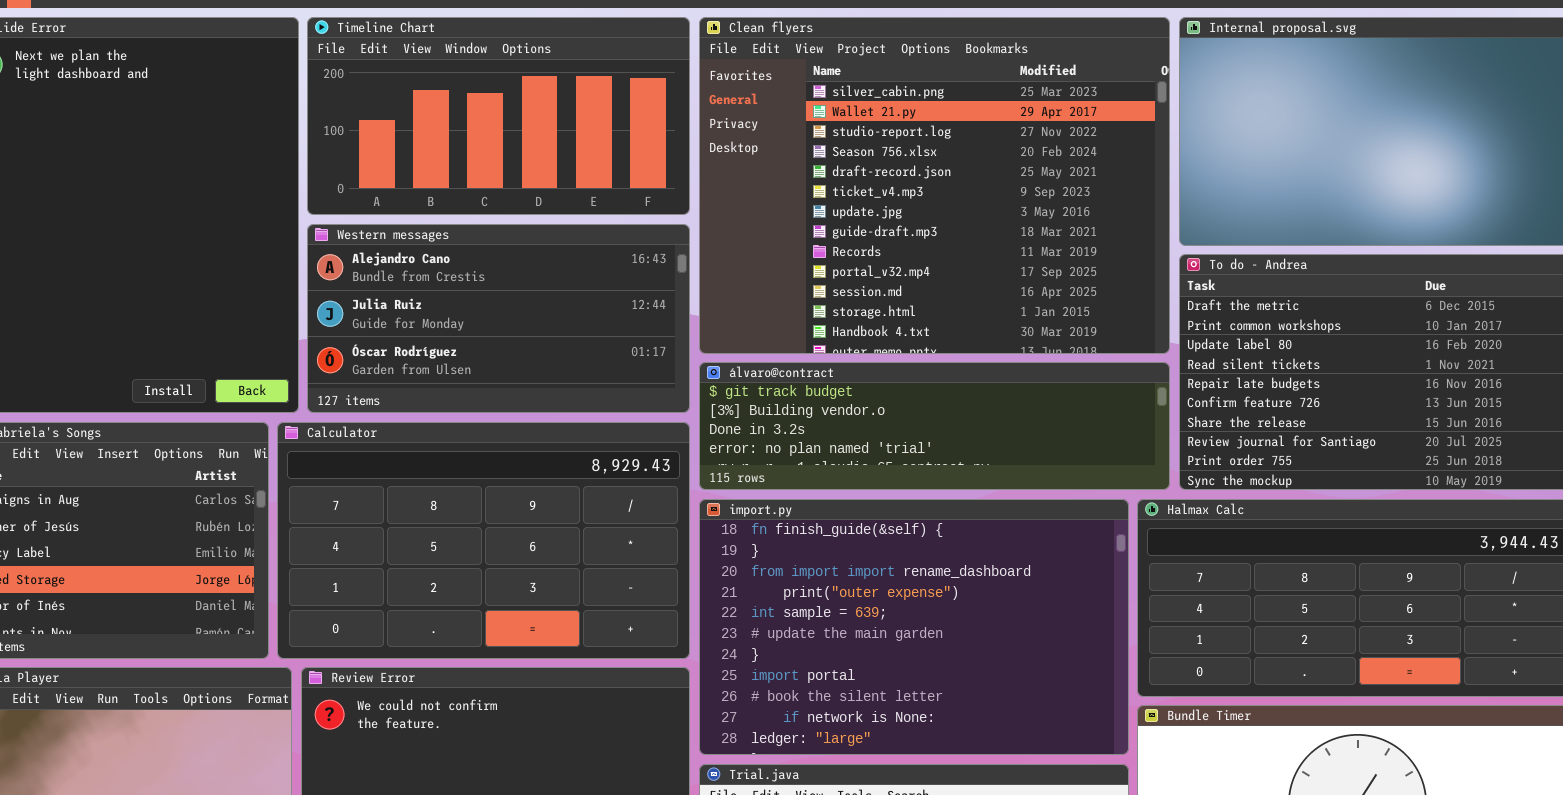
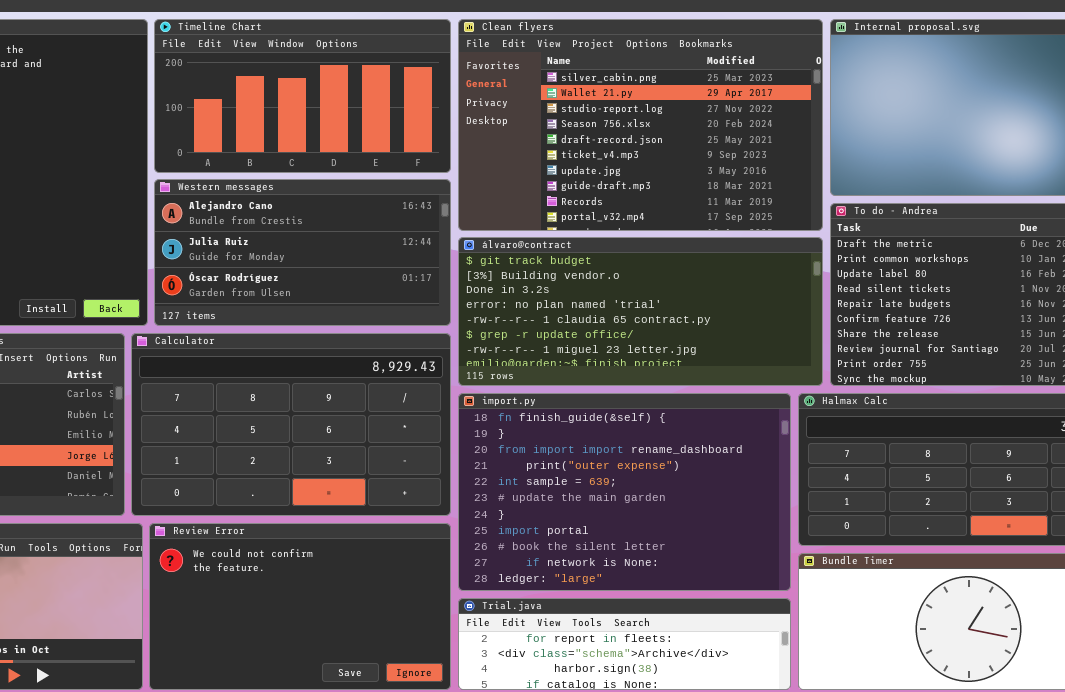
Clean flyers: [699,17,1170,354] -> [458,19,823,231], resized
álvaro@contract: [699,362,1170,490] -> [458,237,823,386], resized

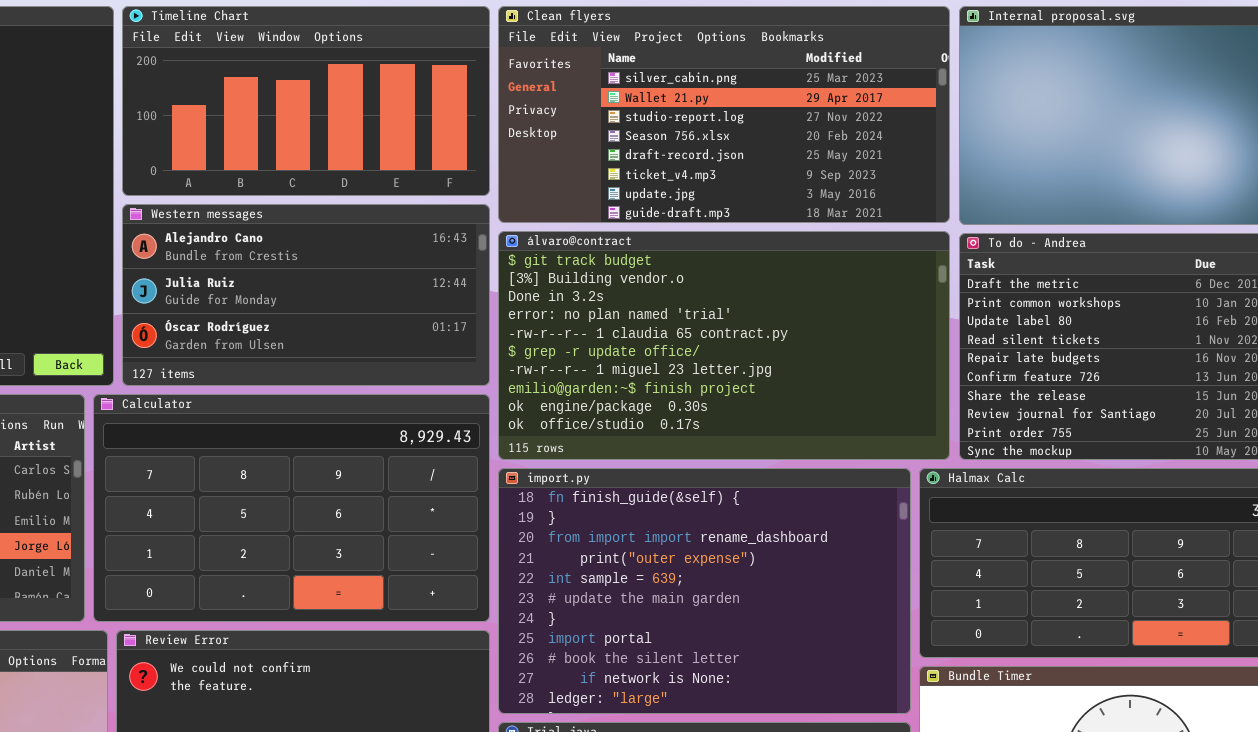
Clean flyers: [458,19,823,231] -> [498,6,950,223], resized
álvaro@contract: [458,237,823,386] -> [498,231,950,460], resized

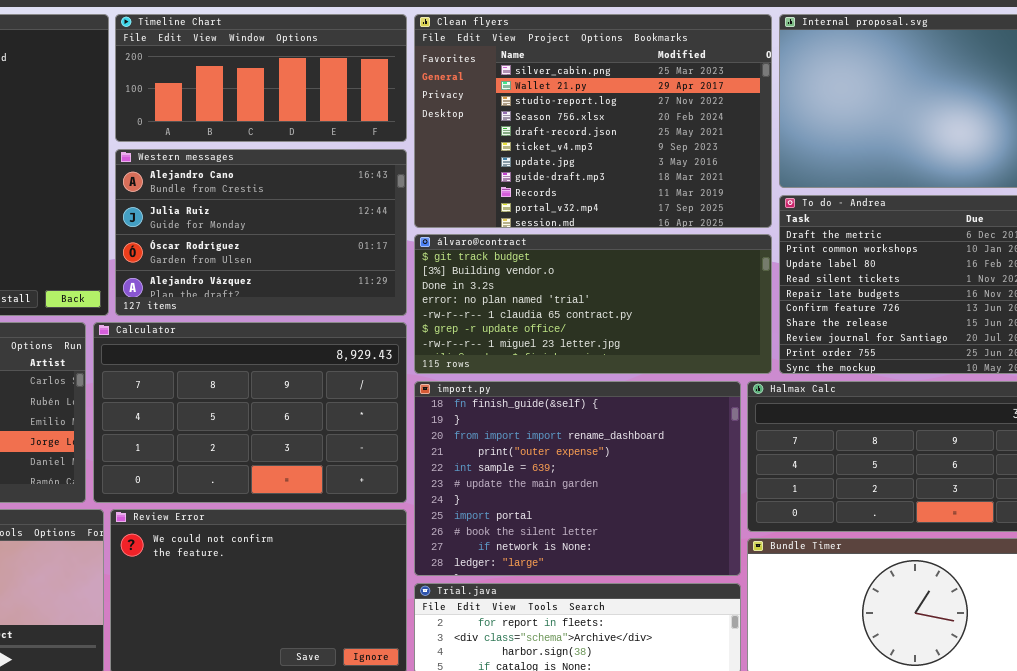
Timeline Chart: [122,6,490,196] -> [115,14,407,142], resized
Clean flyers: [498,6,950,223] -> [414,14,772,228], resized
Western messages: [122,204,490,386] -> [115,149,407,316], resized
álvaro@contract: [498,231,950,460] -> [414,234,772,374], resized

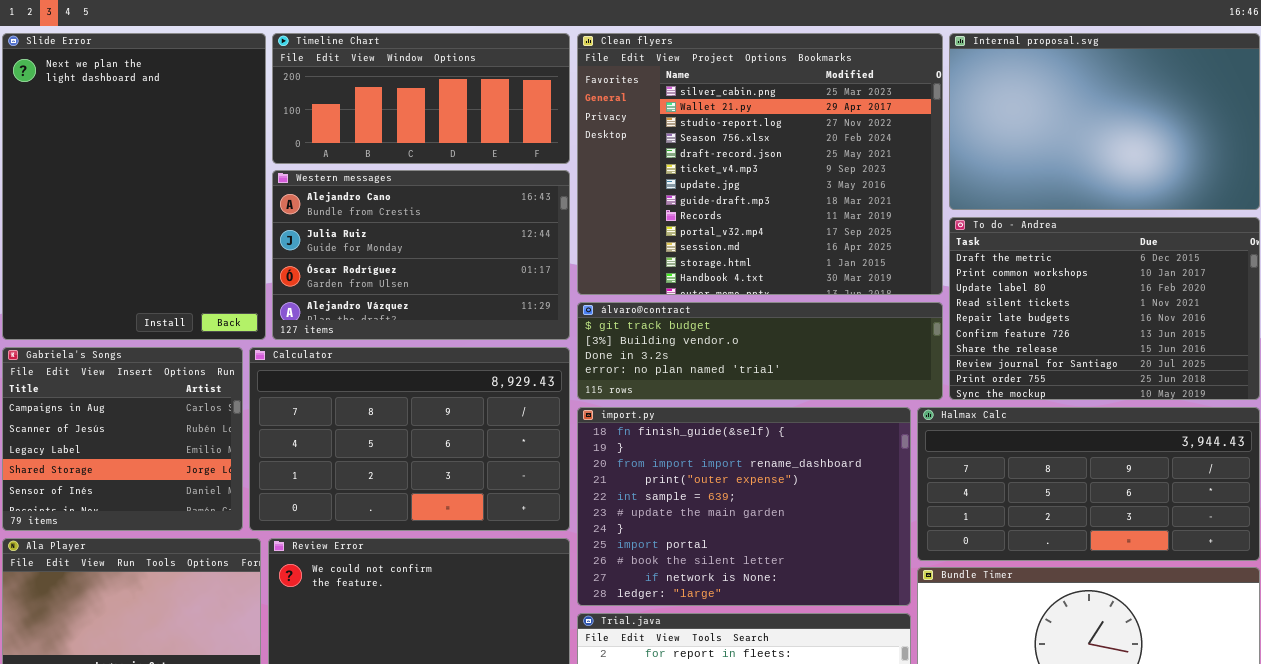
Clean flyers: [414,14,772,228] -> [577,33,943,295], resized
álvaro@contract: [414,234,772,374] -> [577,302,943,400], resized

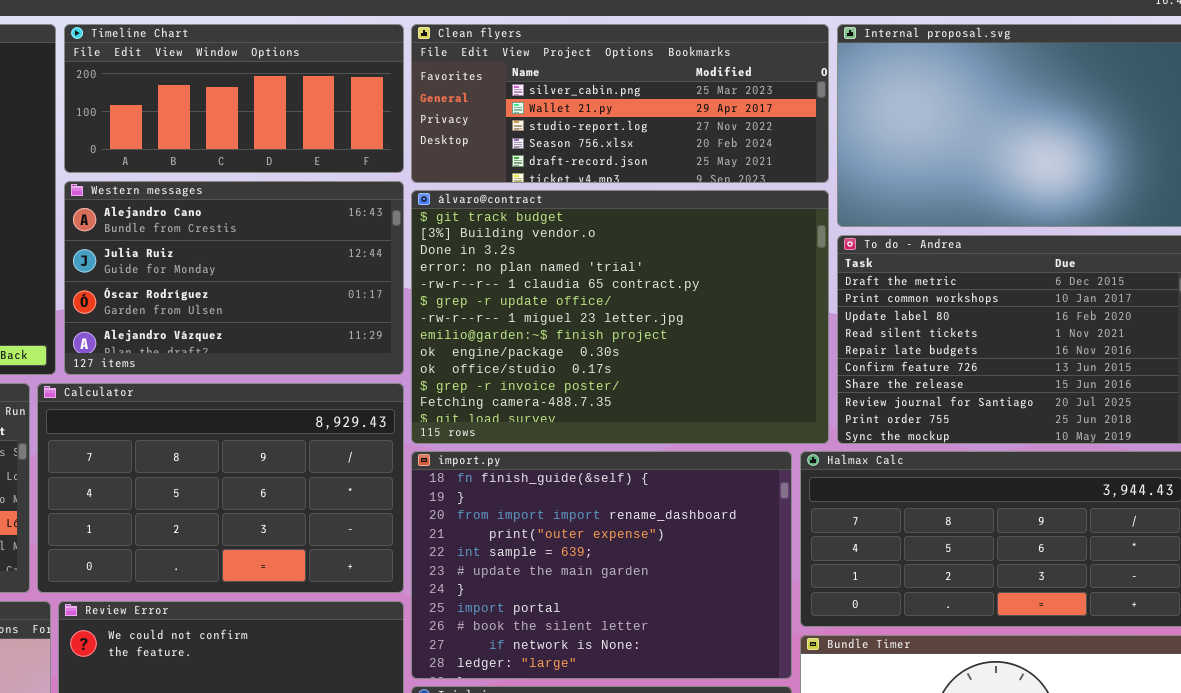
Clean flyers: [577,33,943,295] -> [411,24,829,183], resized
álvaro@contract: [577,302,943,400] -> [411,190,829,444], resized

